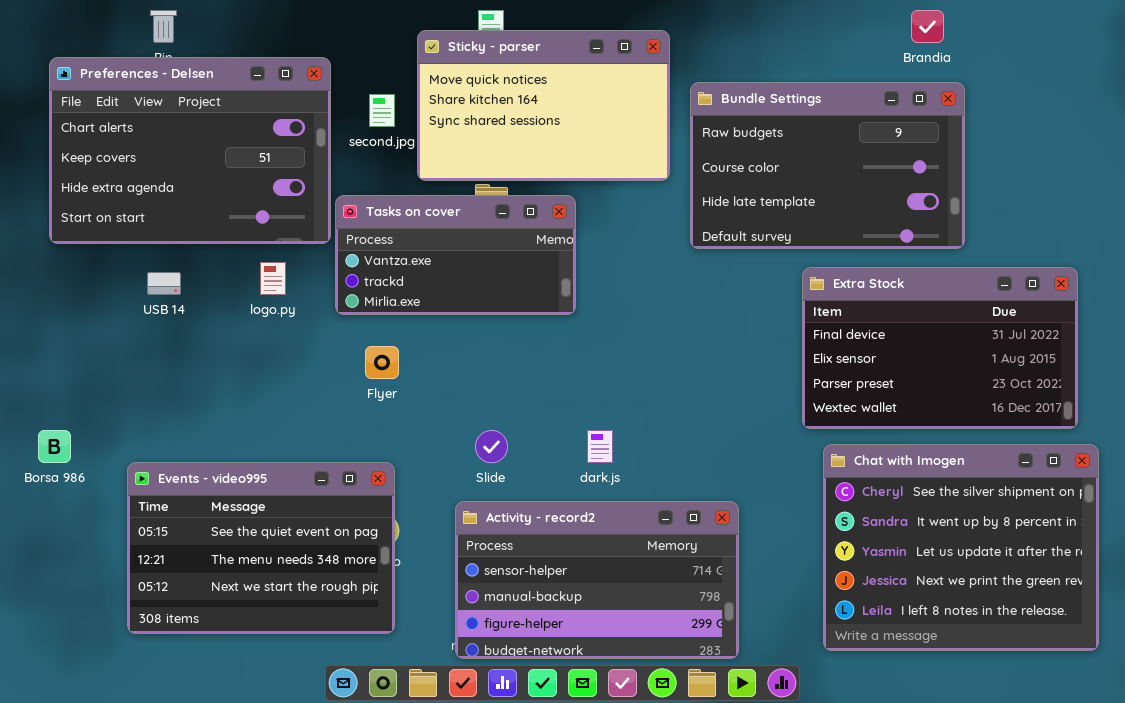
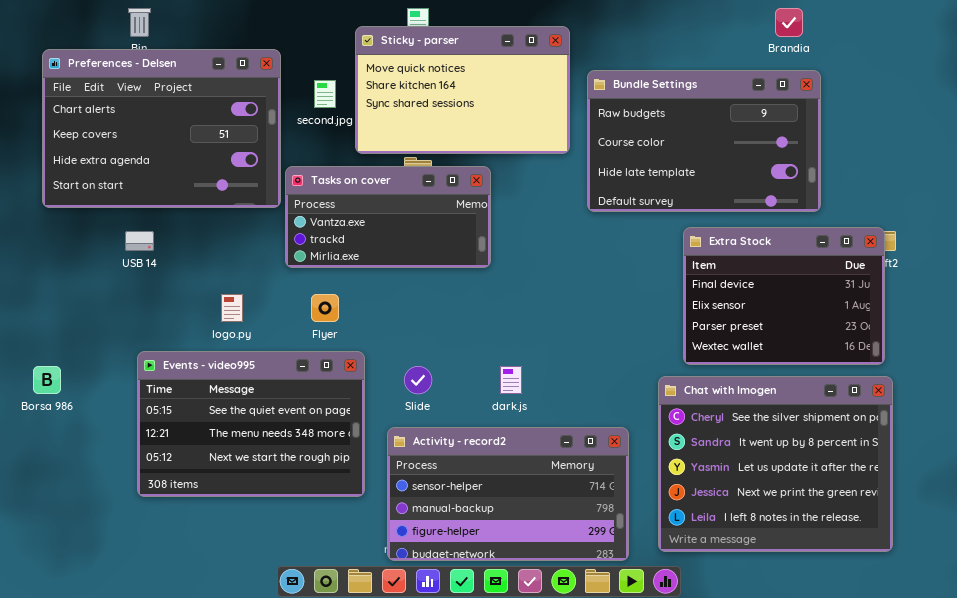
logo.py: [260,262,286,295] -> [221,294,243,322], moved
Extra Stock: [802,267,1078,429] -> [683,227,885,365], resized
Chat with Imogen: [823,444,1099,651] -> [658,376,893,552], moved
Events - video995: [127,462,395,634] -> [137,351,365,497], moved

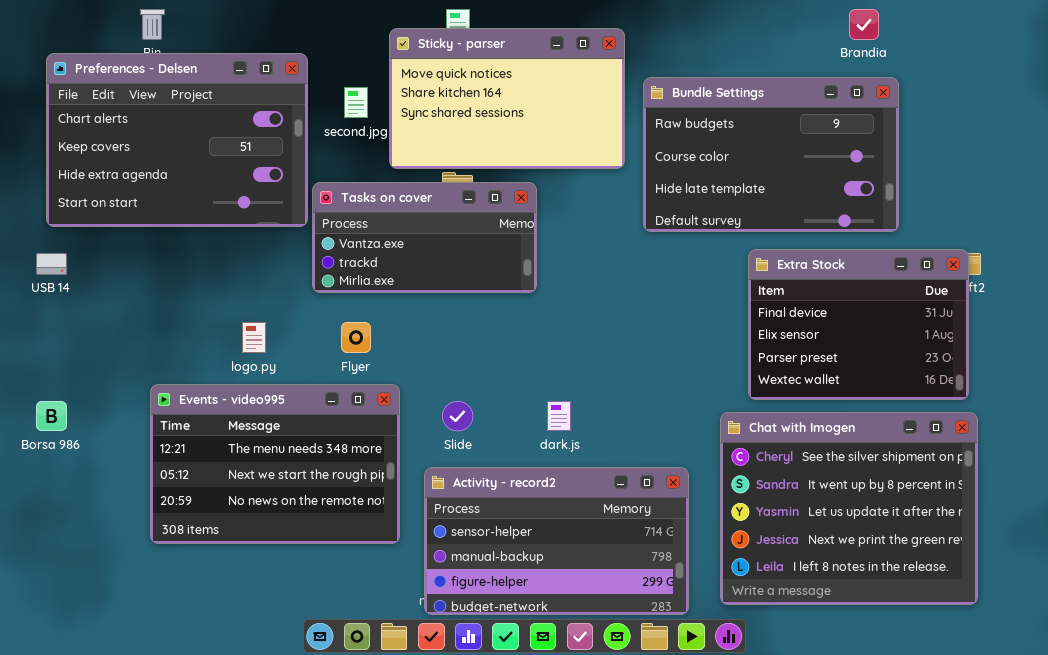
USB 14: [125,231,154,251] -> [36,253,67,275], moved
Events - video995: [137,351,365,497] -> [150,384,400,544], scrolled down 1 row

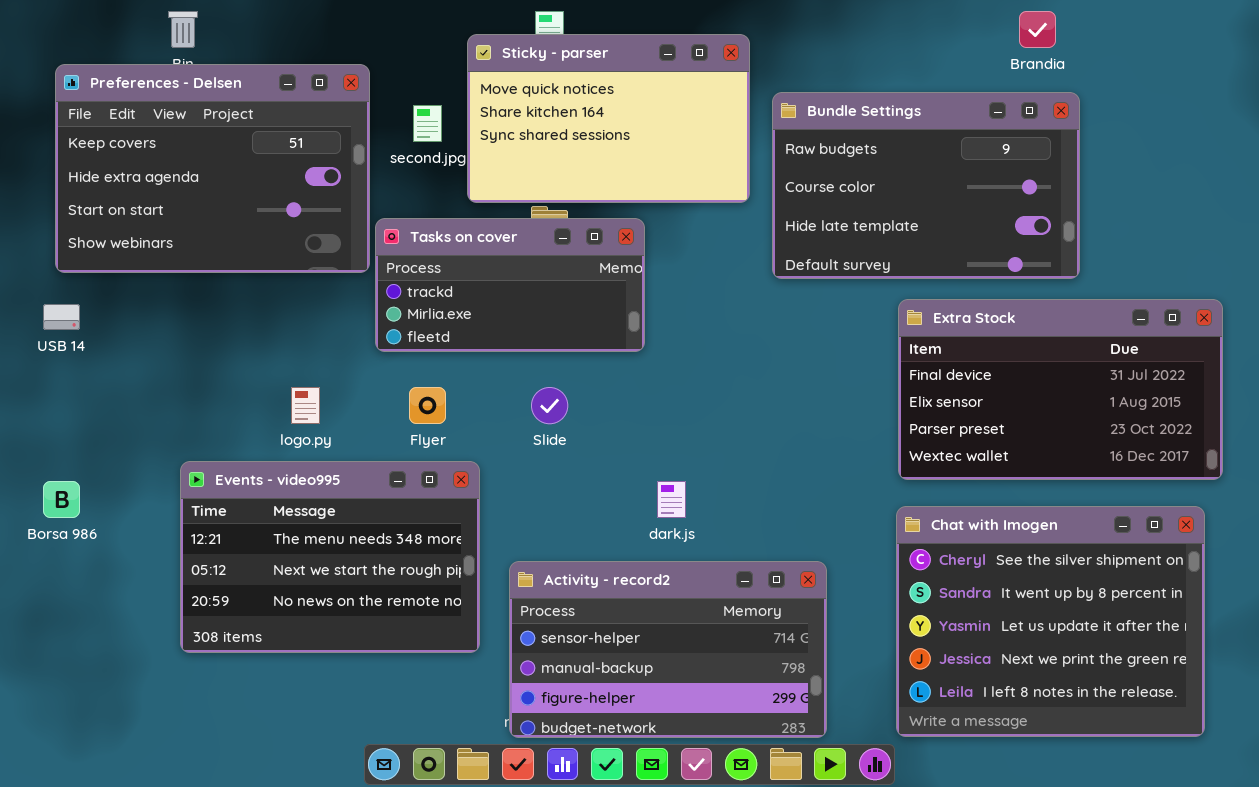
Preferences - Delsen: [46,53,308,227] -> [55,64,370,273], scrolled down 1 row
Tasks on cover: [312,182,537,293] -> [375,218,645,352], scrolled down 1 row
Extra Stock: [748,249,969,400] -> [898,299,1223,480], resized
Slide: [442,401,473,431] -> [531,387,568,424], moved
Chat with Imogen: [720,412,978,605] -> [896,506,1205,737], moved

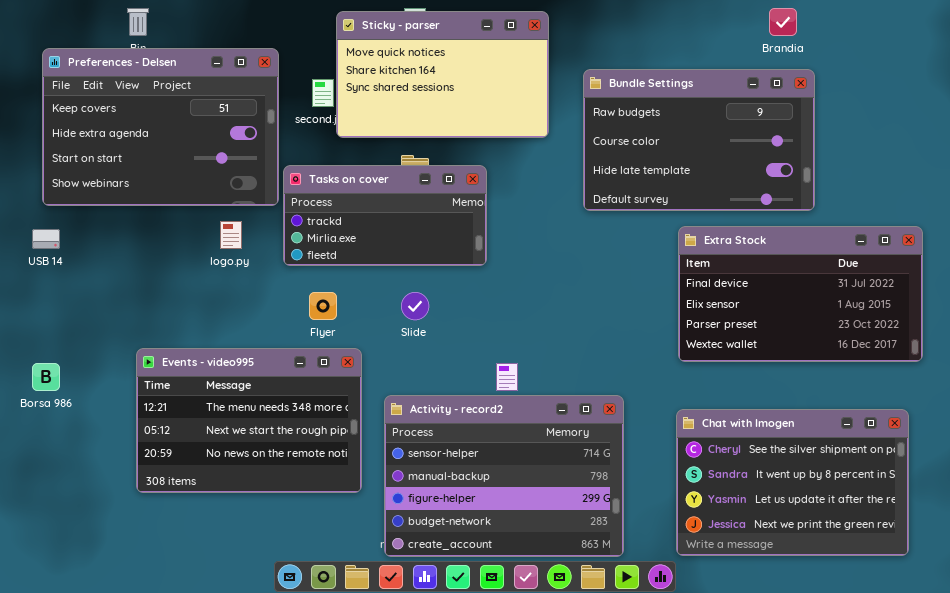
Sticky - parser: [467,34,750,203] -> [336,11,549,138], moved
logo.py: [291,387,320,424] -> [220,221,242,249], moved
Chat with Imogen: [896,506,1205,737] -> [676,409,909,556], resized
Activity - record2: [509,561,827,738] -> [384,395,624,557], resized

